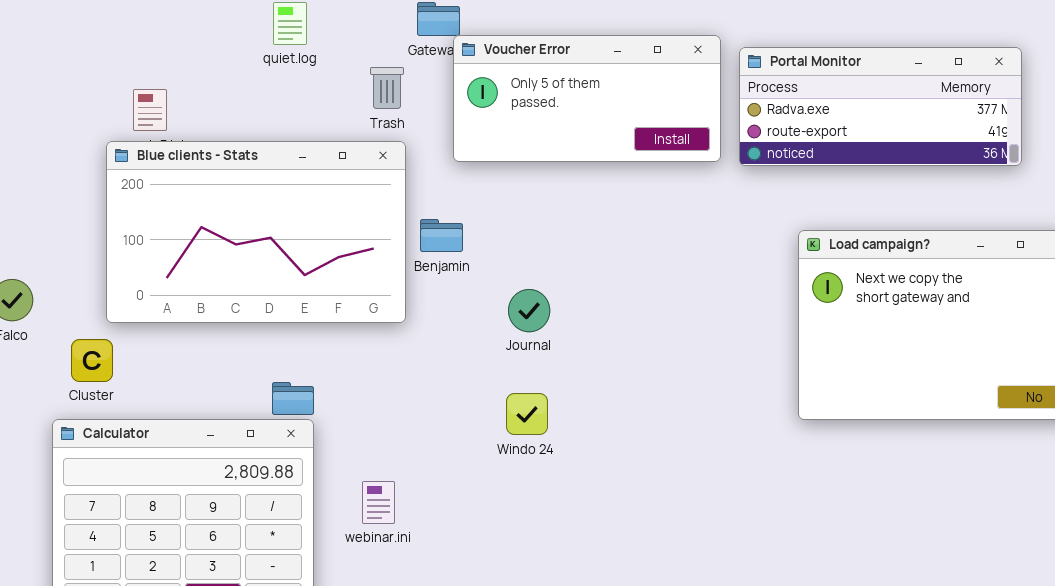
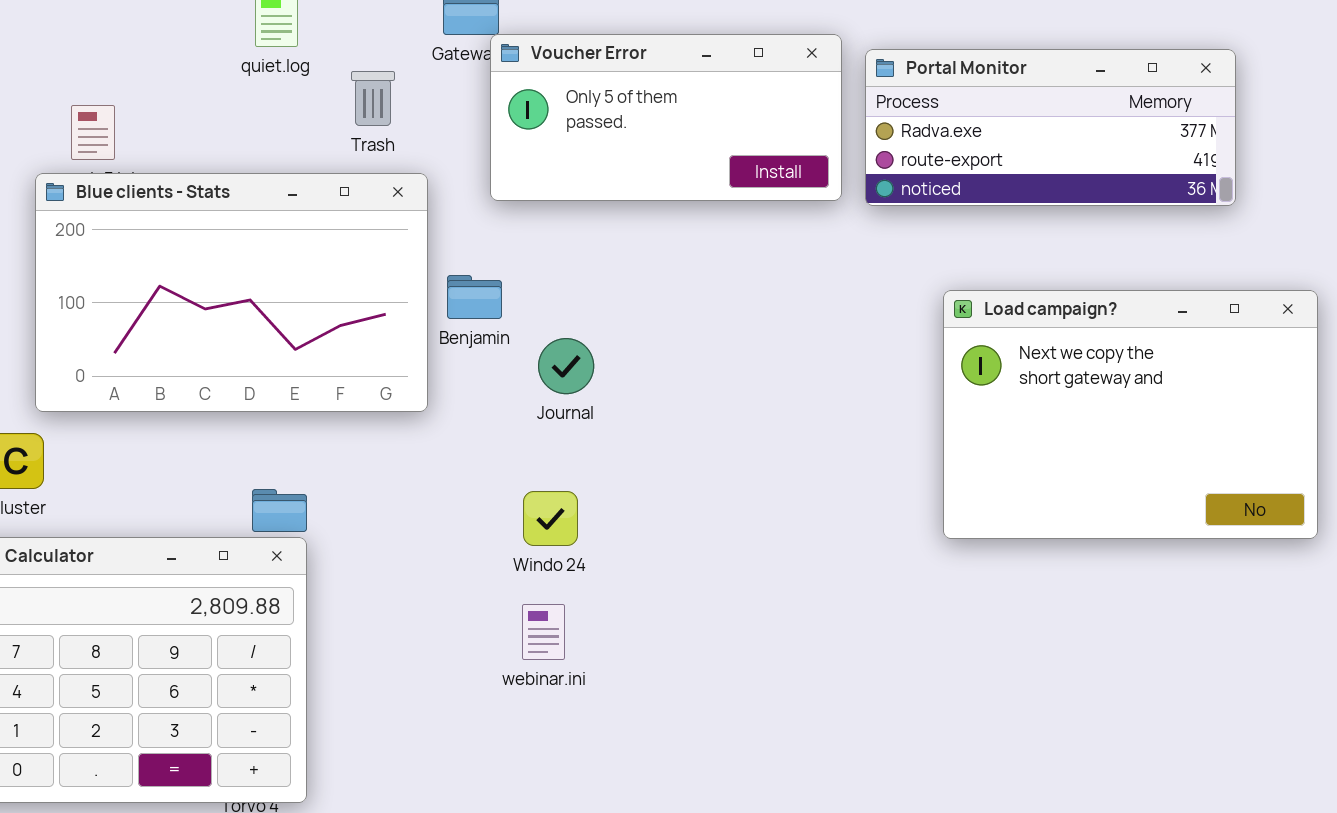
Trash: [370,67,404,109] -> [351,71,395,126], moved
Journal: [508,289,550,332] -> [538,338,594,394], moved
Windo 24: [506,393,548,435] -> [523,491,578,546], moved
webinar.ini: [362,481,395,524] -> [522,604,565,660], moved

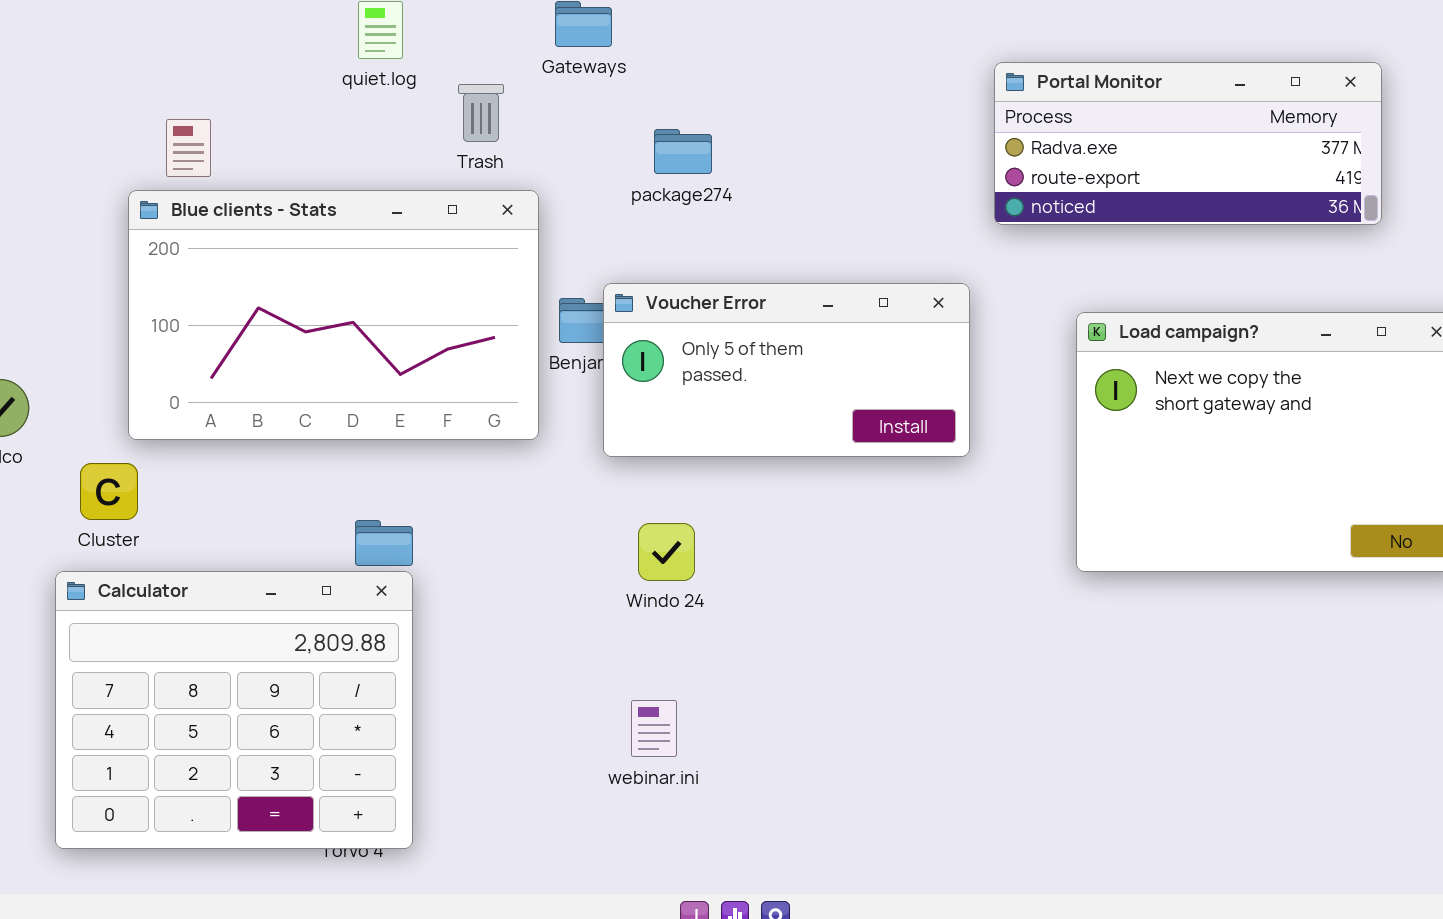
Voucher Error: [490,34,842,201] -> [603,283,970,457], moved
webinar.ini: [522,604,565,660] -> [631,700,677,757], moved

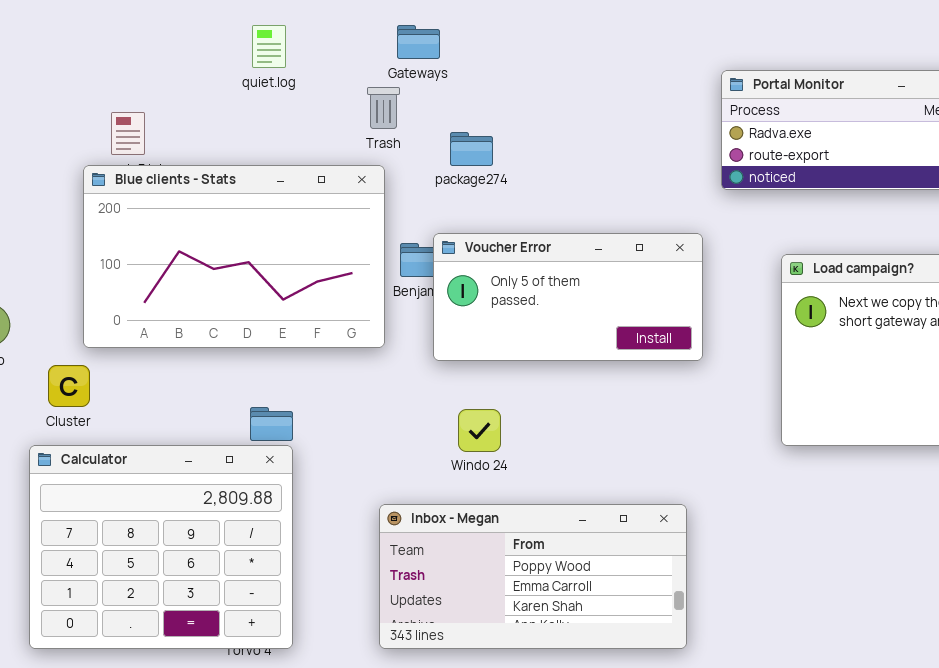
Trash: [458,84,504,142] -> [367,87,400,129], moved
package274: [654,129,712,174] -> [450,132,493,166], moved
Inbox - Megan: none -> [379,504,687,649], opened

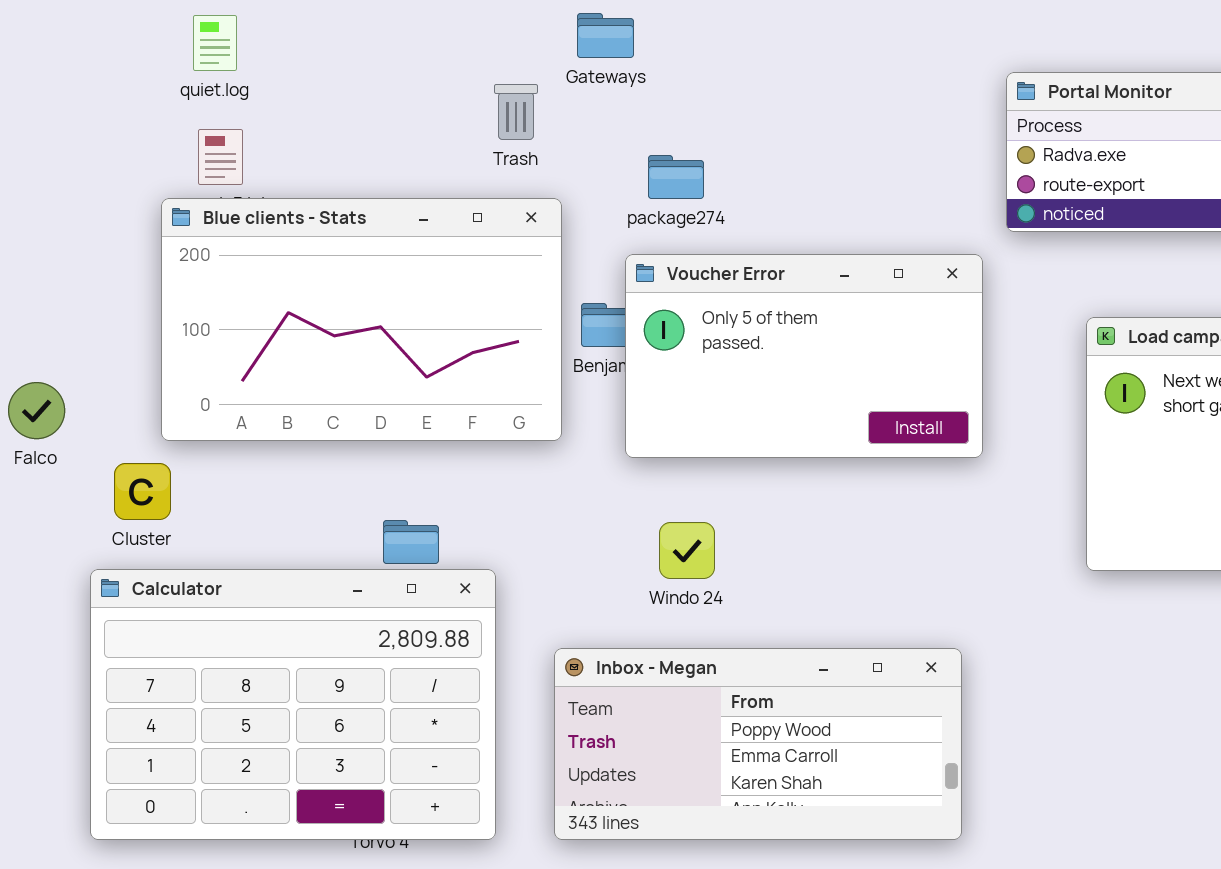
quiet.log: [252,25,286,68] -> [193,15,237,71], moved
Trash: [367,87,400,129] -> [494,84,538,140], moved
Voucher Error: [433,233,703,361] -> [625,254,983,458], resized
Calculator: [29,445,293,649] -> [90,569,496,840], resized

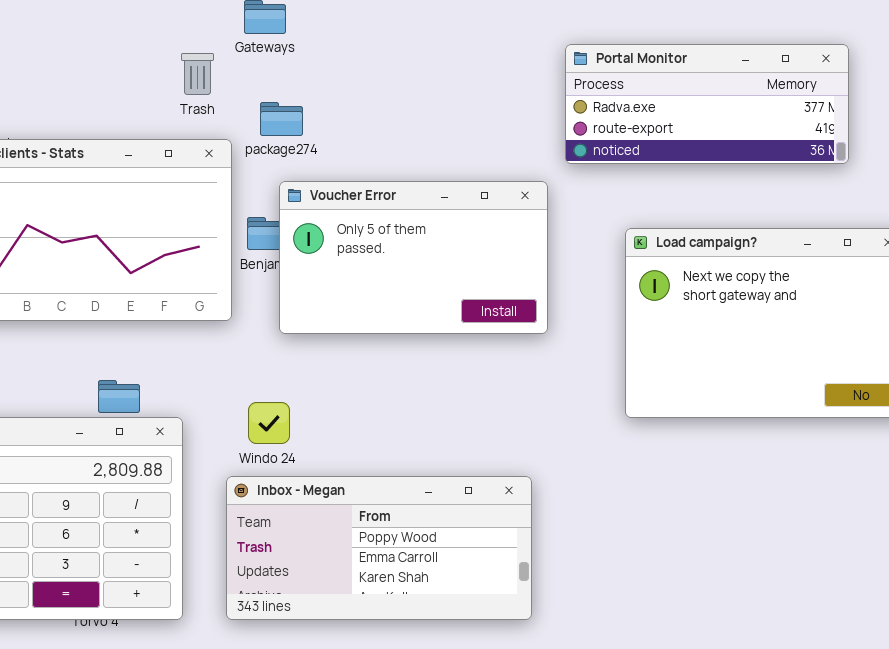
package274: [648,155,704,199] -> [260,102,303,136], moved
Windo 24: [659,522,715,579] -> [248,402,290,444], moved

